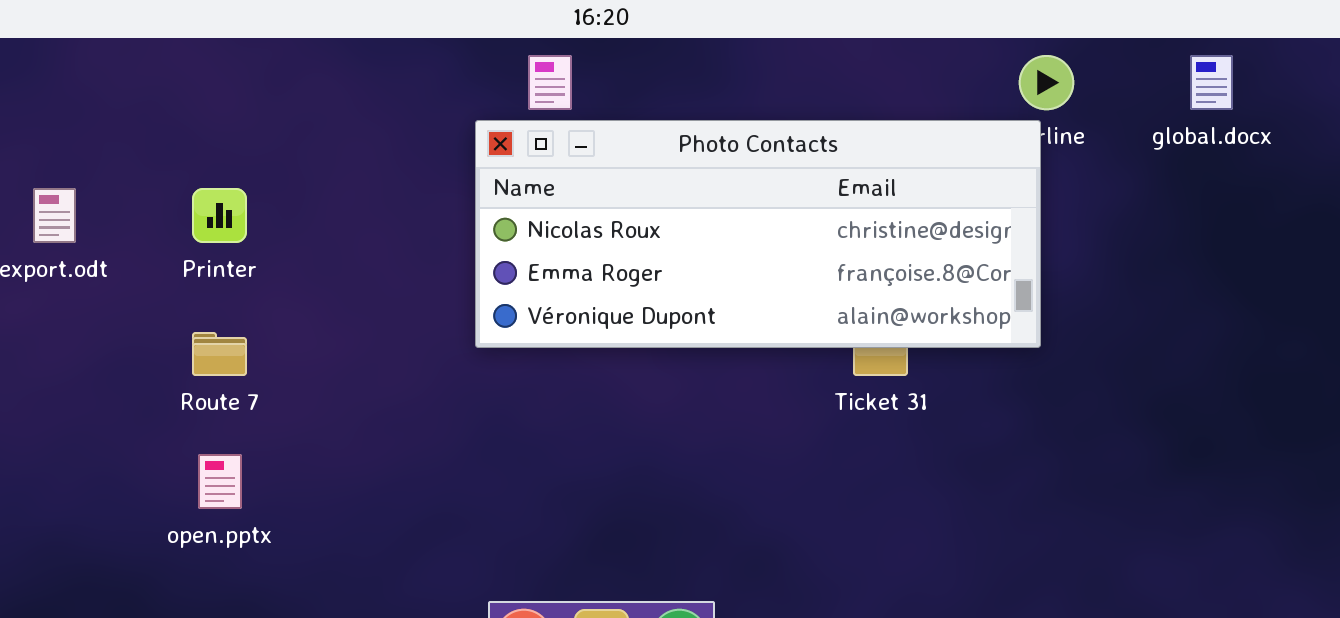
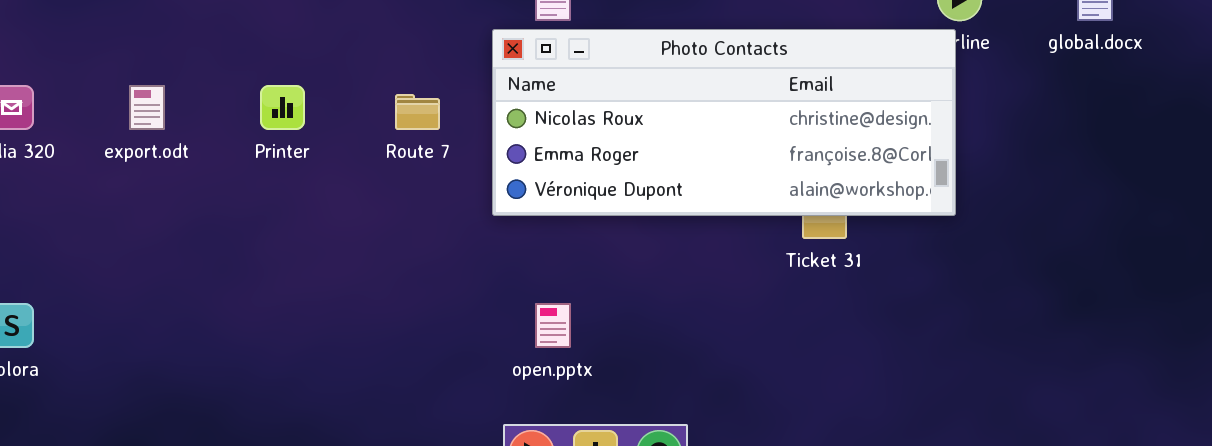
Route 7: [192,332,247,376] -> [395,94,440,130], moved
open.pptx: [198,454,242,509] -> [535,303,571,348], moved

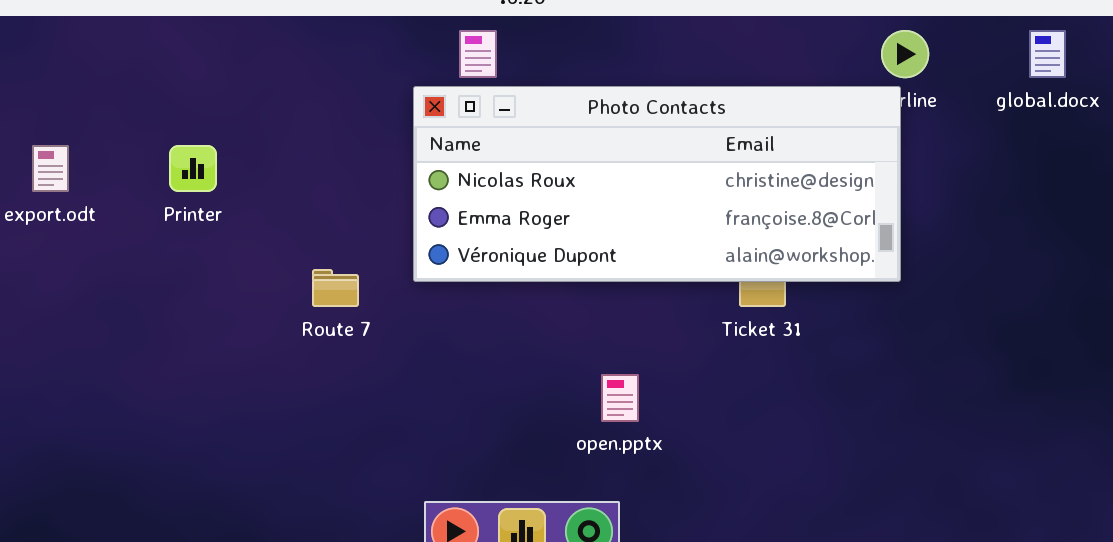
Route 7: [395,94,440,130] -> [312,269,359,307], moved
open.pptx: [535,303,571,348] -> [601,374,639,422], moved

